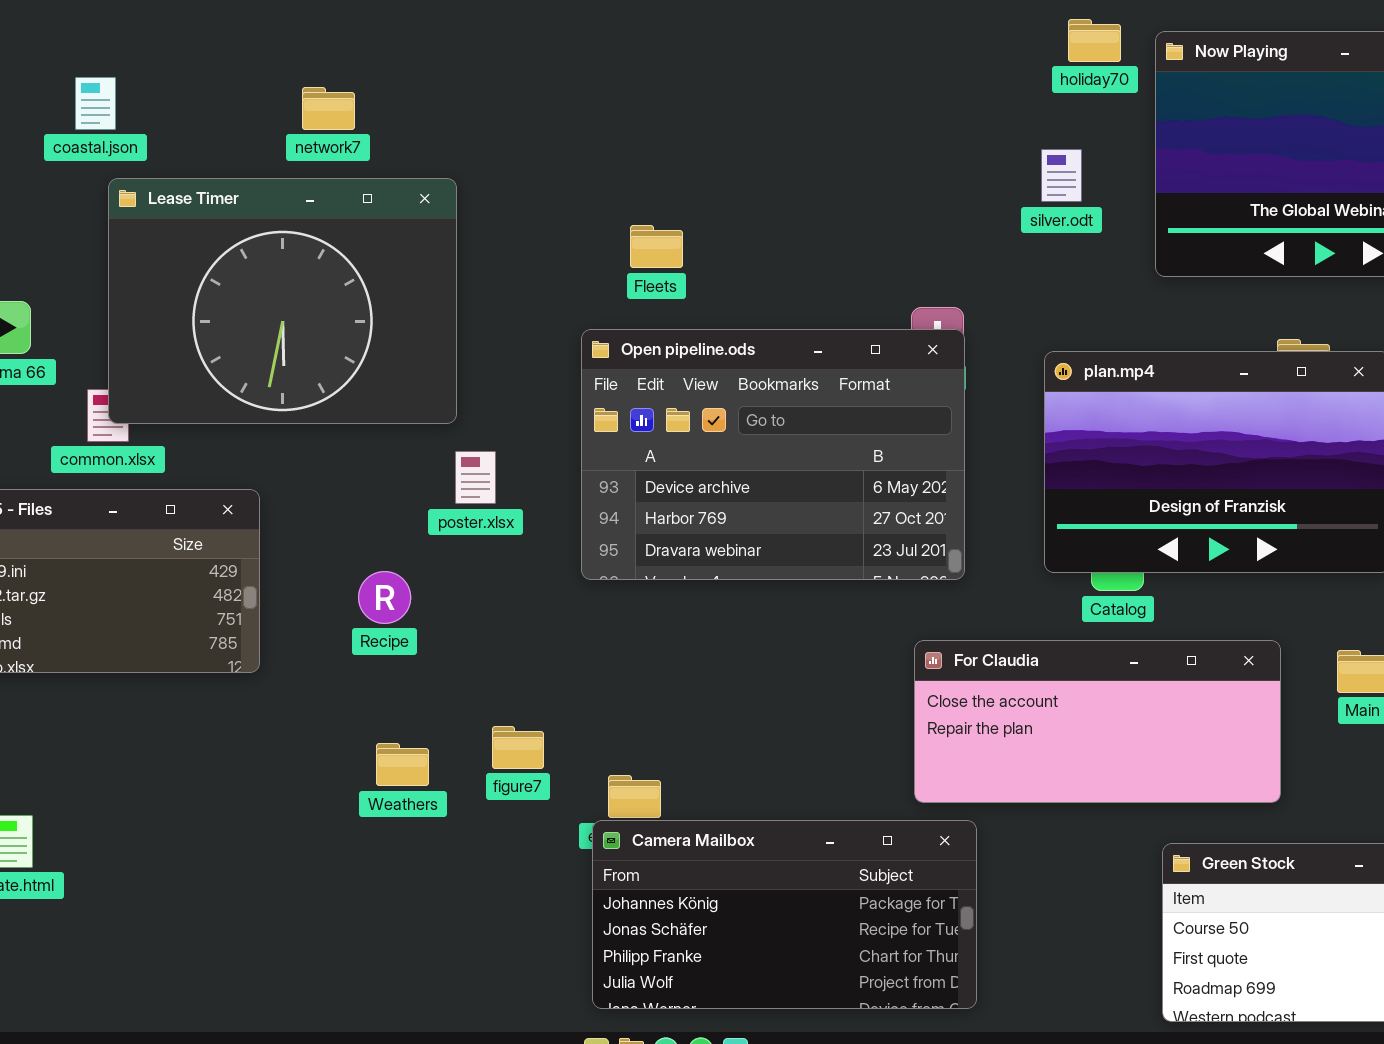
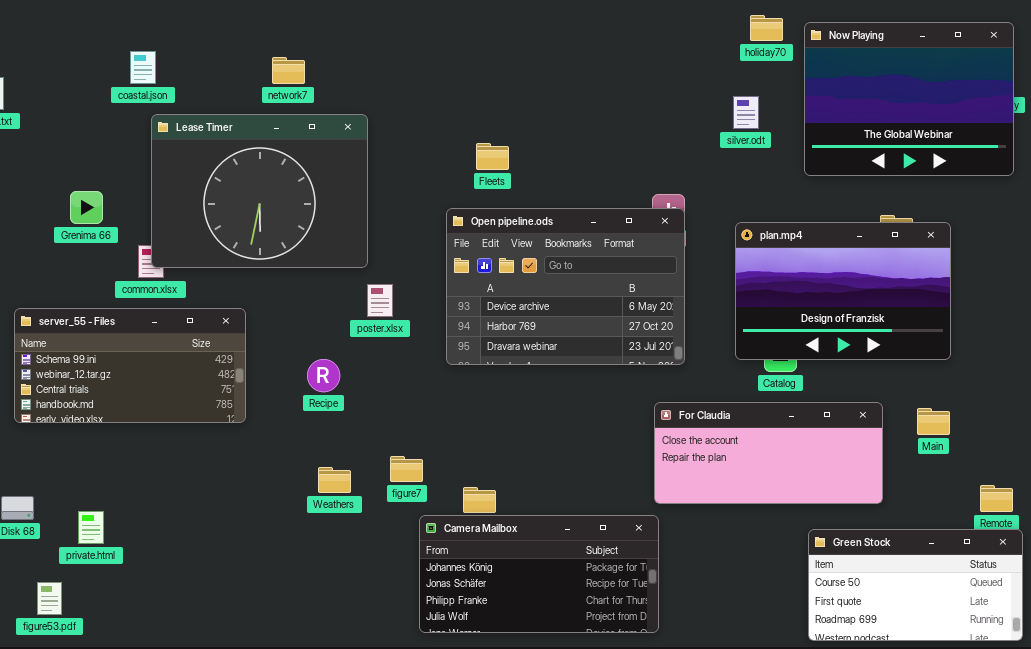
Camera Mailbox: [592,820,977,1009] -> [419,515,659,633], moved

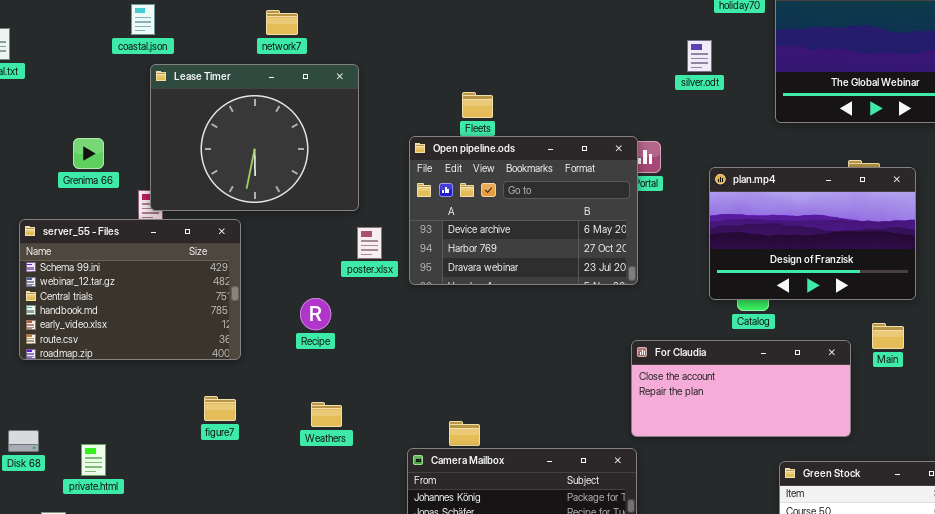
silver.odt: [733,96,759,129] -> [687,40,712,72], moved
Open pipeline.ods: [446,208,685,365] -> [409,136,638,285], moved
server_55 - Files: [14,308,246,423] -> [19,219,241,360], resized
Main: [917,408,950,435] -> [872,323,904,349], moved
figure7: [390,456,423,482] -> [204,396,236,421], moved

